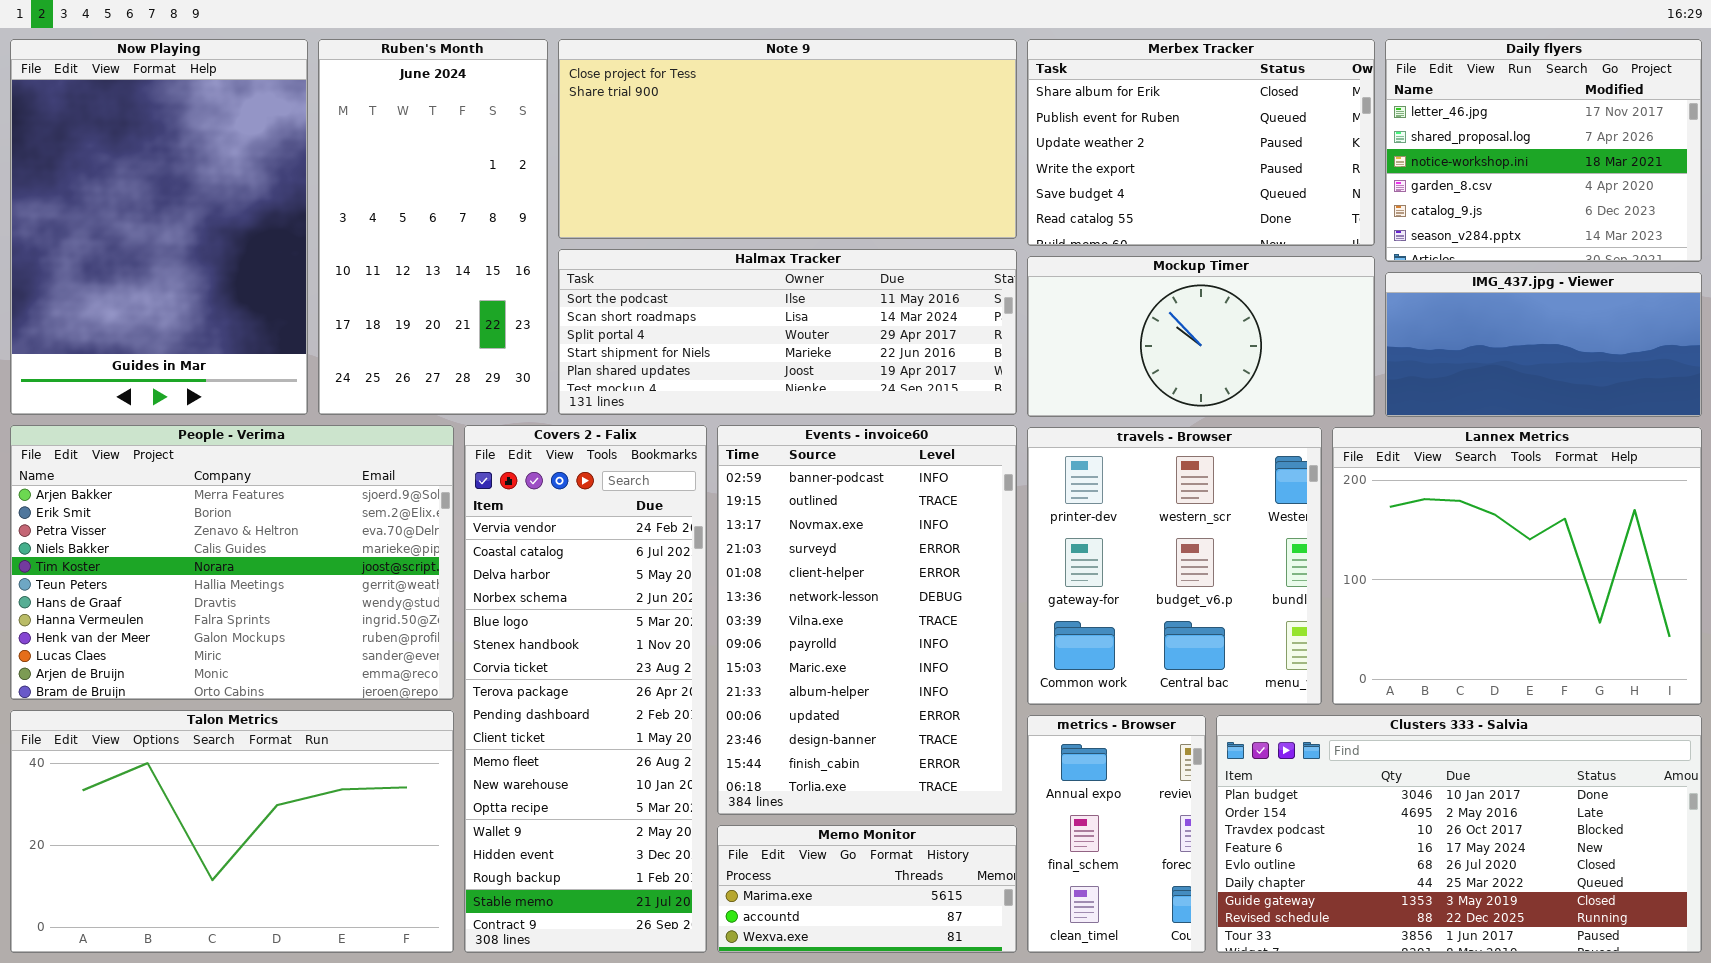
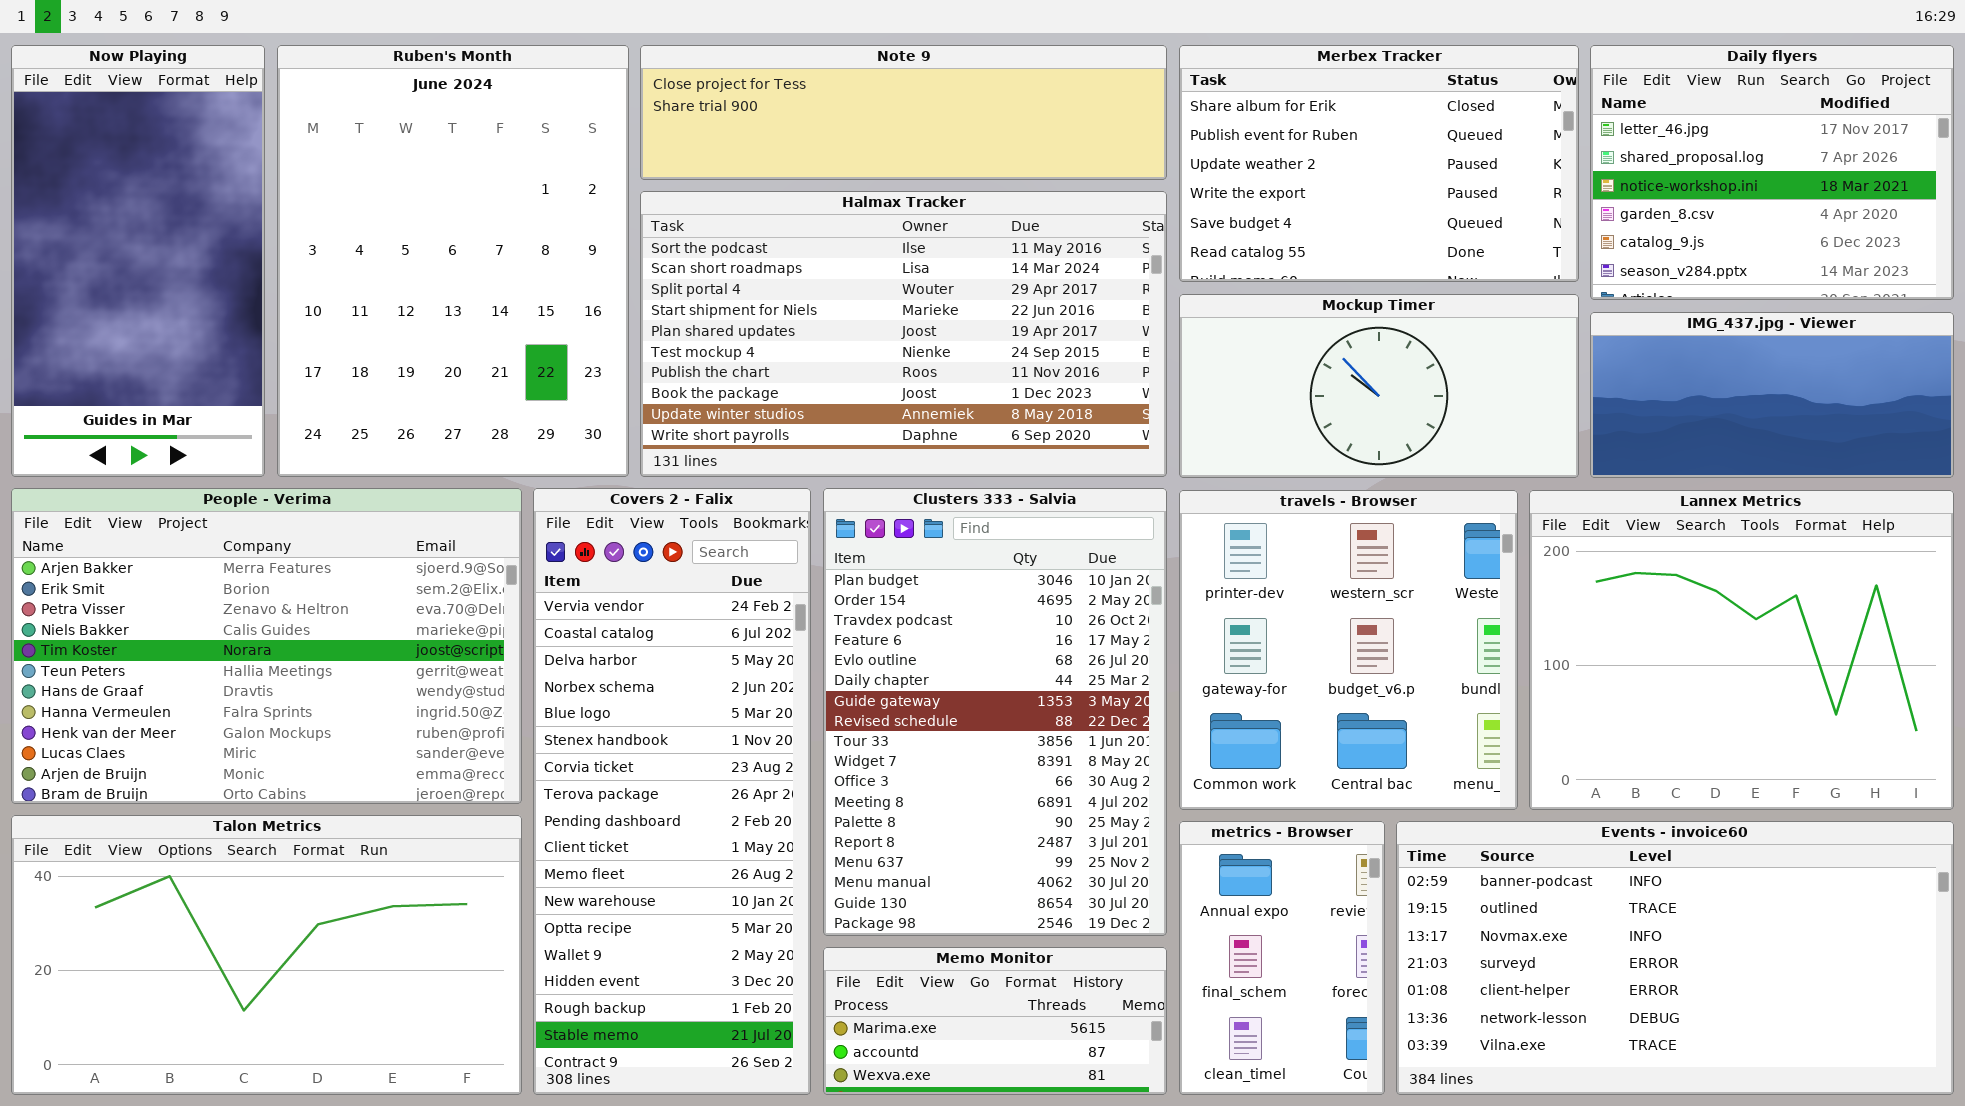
Now Playing: [10,39,308,415] -> [11,45,265,477], resized
Ruben's Month: [318,39,548,415] -> [277,45,629,477], resized
Note 9: [558,39,1017,239] -> [640,45,1167,180], resized
Halmax Tracker: [558,249,1017,415] -> [640,191,1167,477], resized
Events - invoice60: [717,425,1017,815] -> [1396,821,1954,1095], moved, resized
Clusters 333 - Salvia: [1216,715,1702,953] -> [823,488,1167,936], moved, resized

